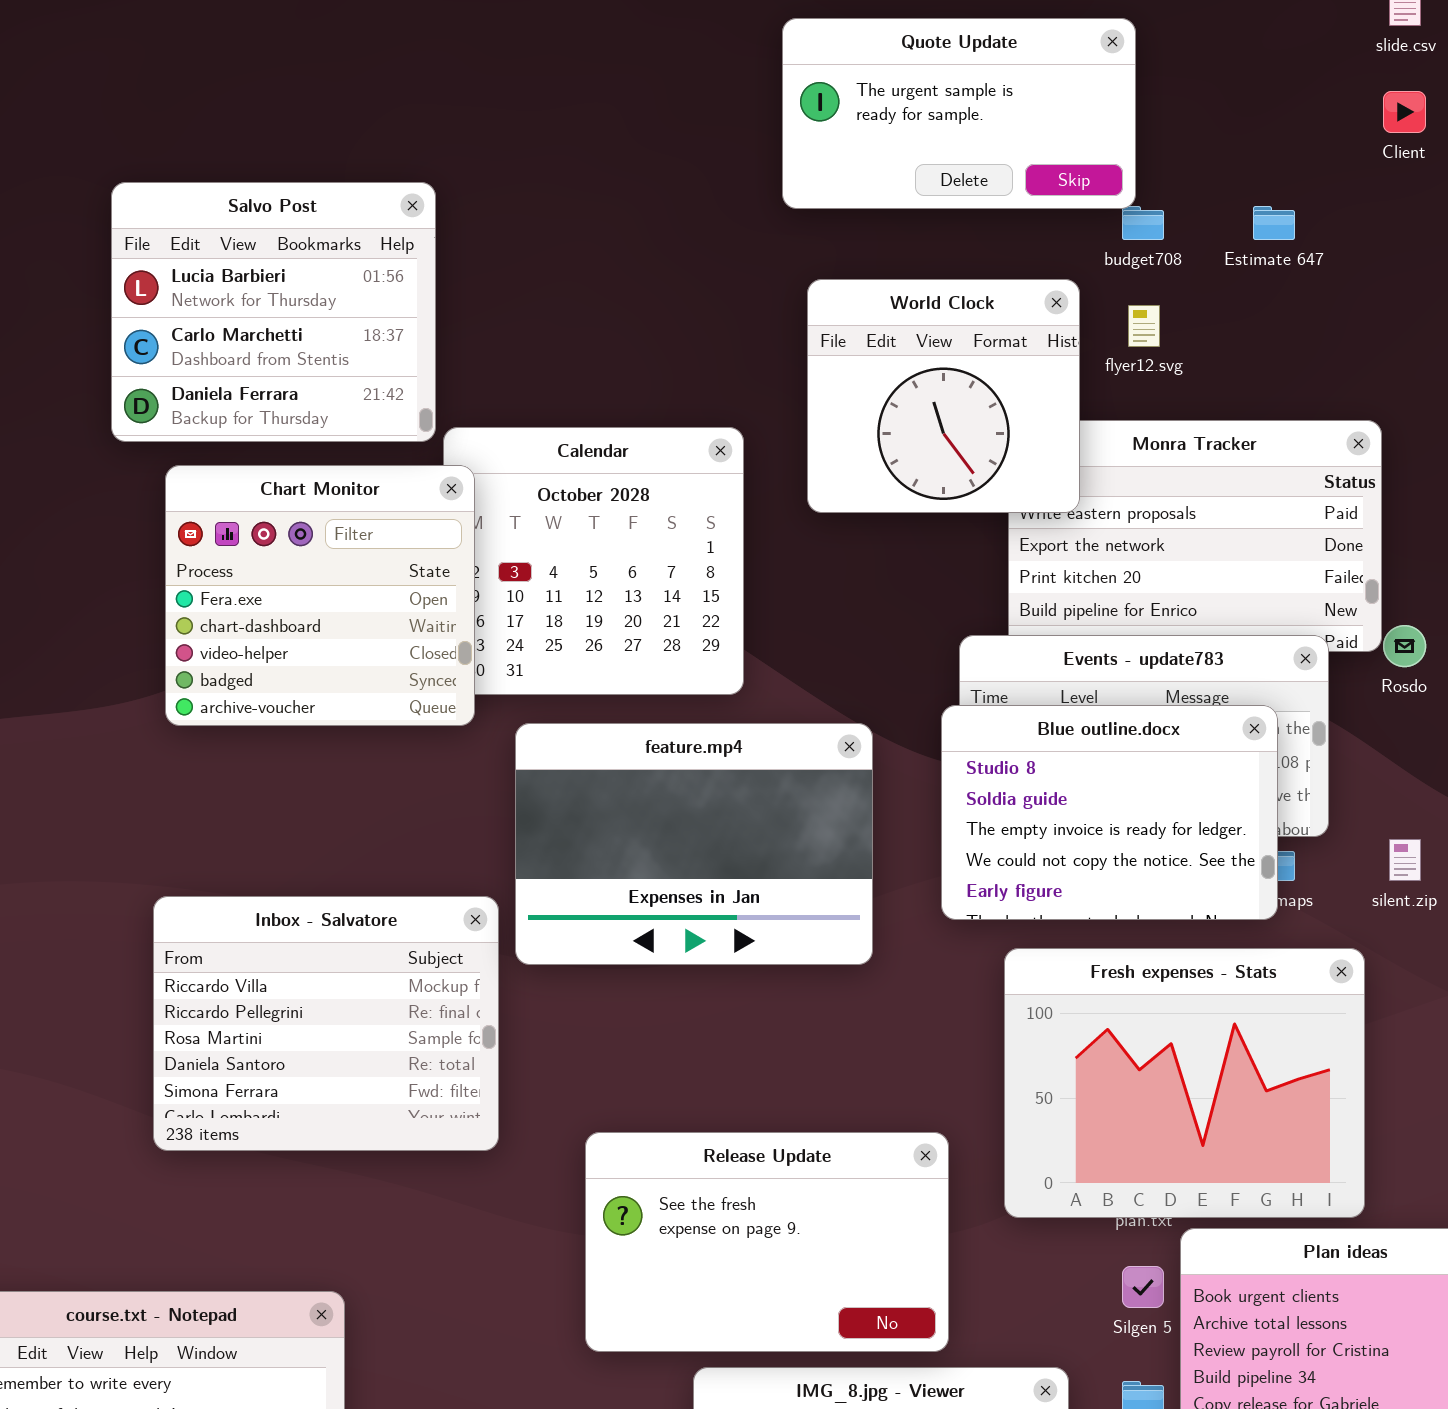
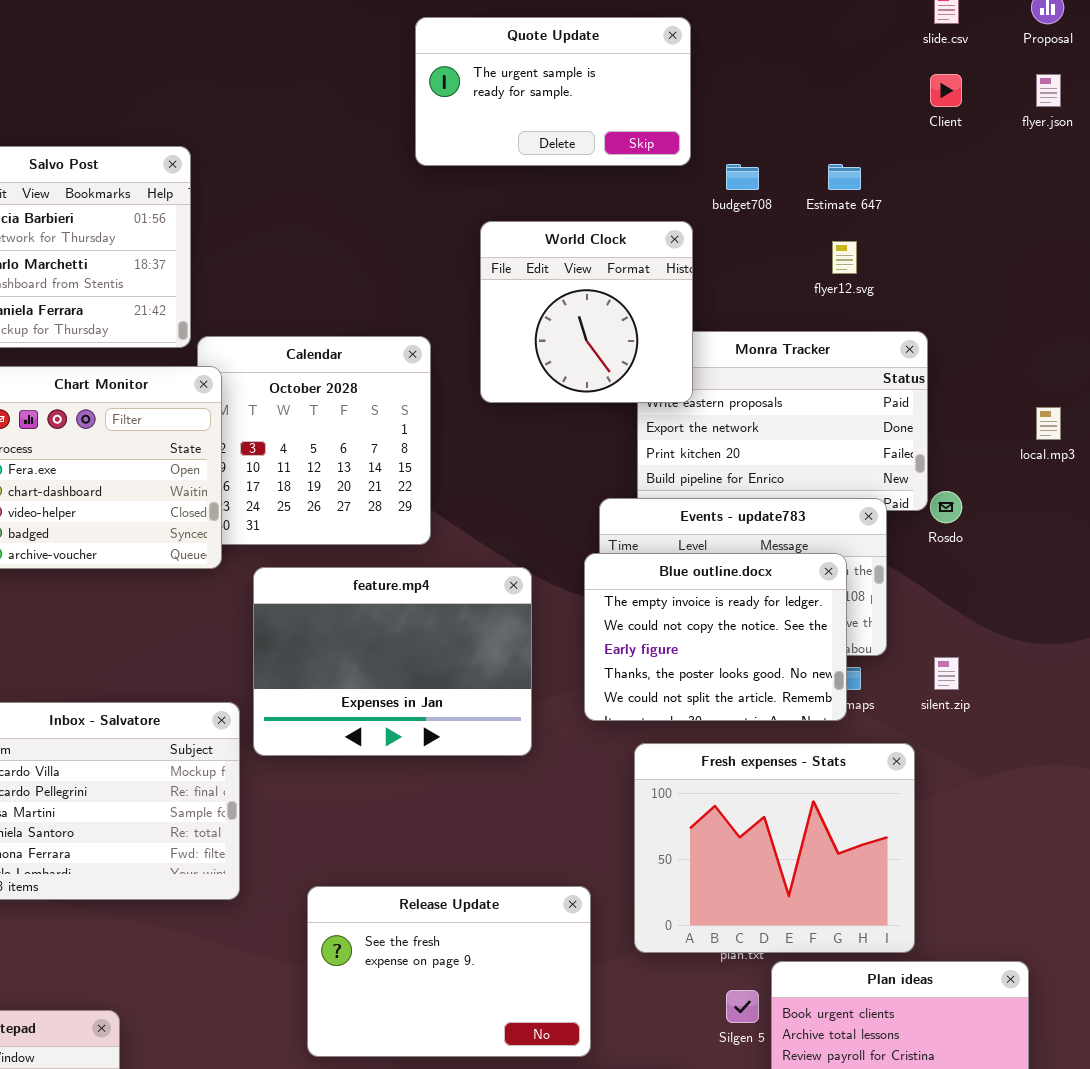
Quote Update: [782,18,1136,209] -> [415,17,691,166], moved
flyer12.svg: [1128,305,1160,347] -> [832,241,857,274], moved
Blue outline.docx: [941,705,1278,920] -> [584,553,847,721], scrolled down 2 rows

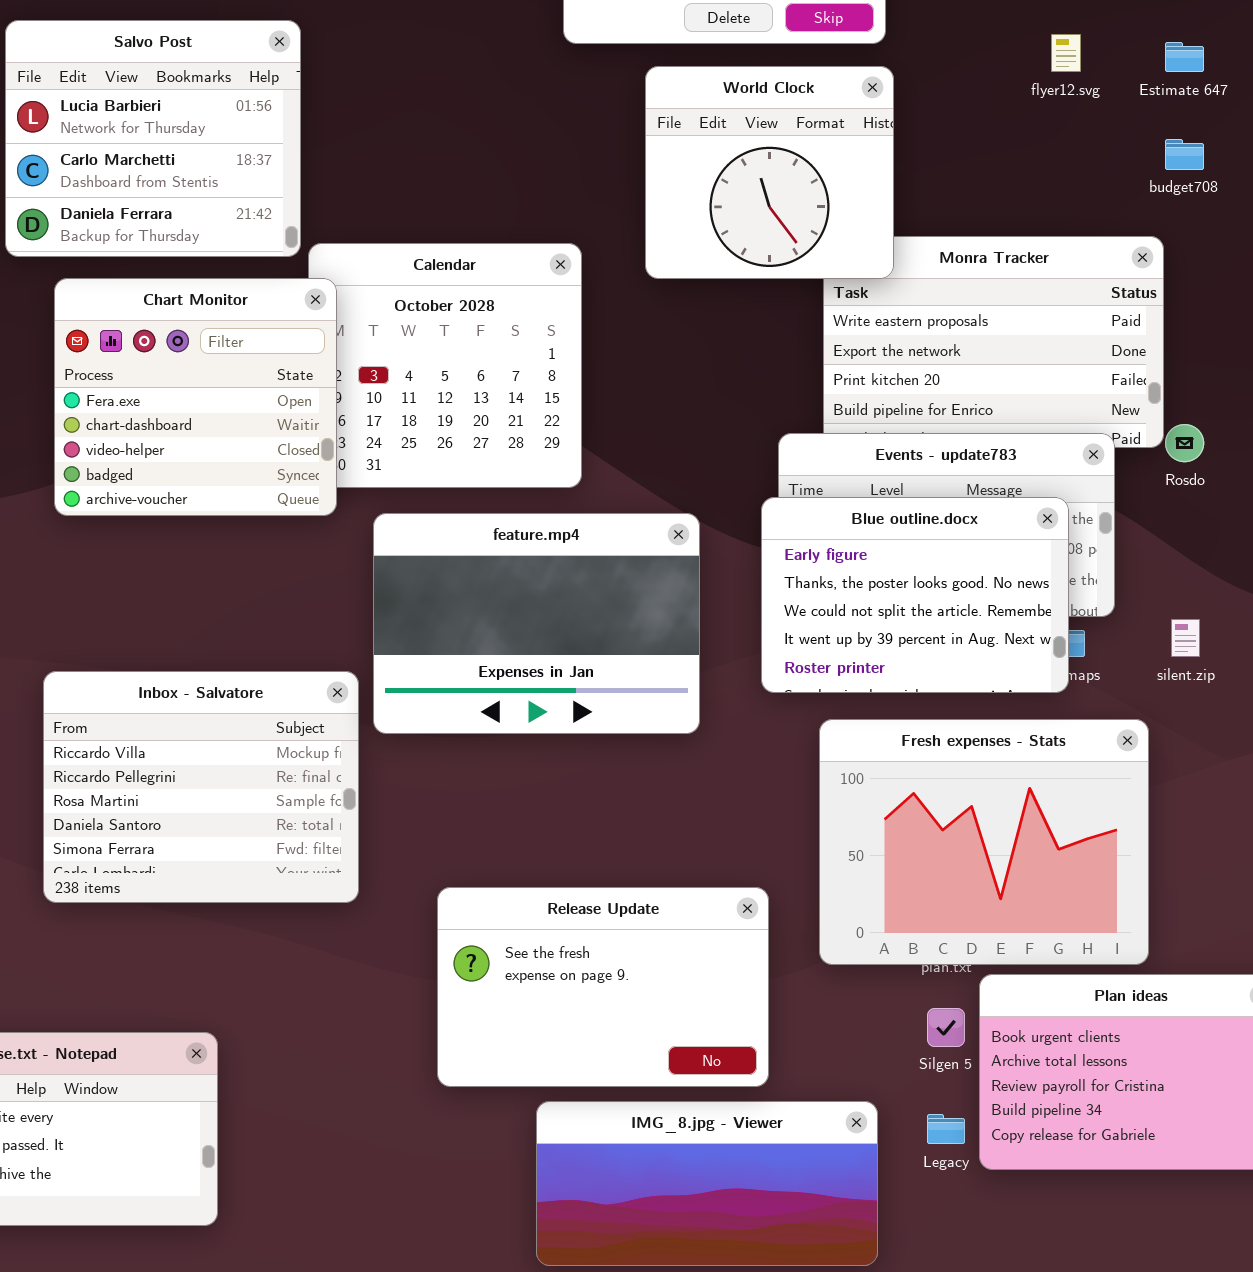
budget708: [726,164,759,190] -> [1165,139,1204,170], moved
Estimate 647: [828,164,861,190] -> [1165,42,1204,72], moved
World Clock: [480,221,693,403] -> [645,66,894,279], moved
flyer12.svg: [832,241,857,274] -> [1051,34,1081,72], moved
Blue outline.docx: [584,553,847,721] -> [761,497,1069,693], scrolled down 2 rows

